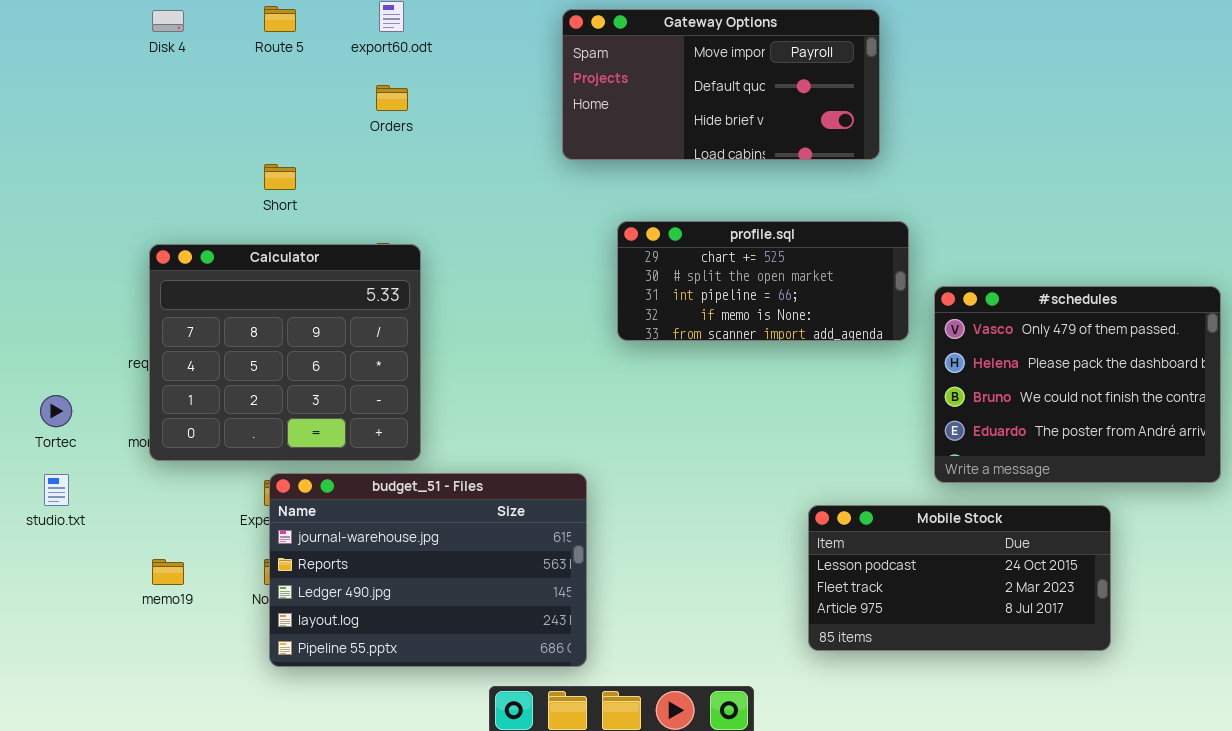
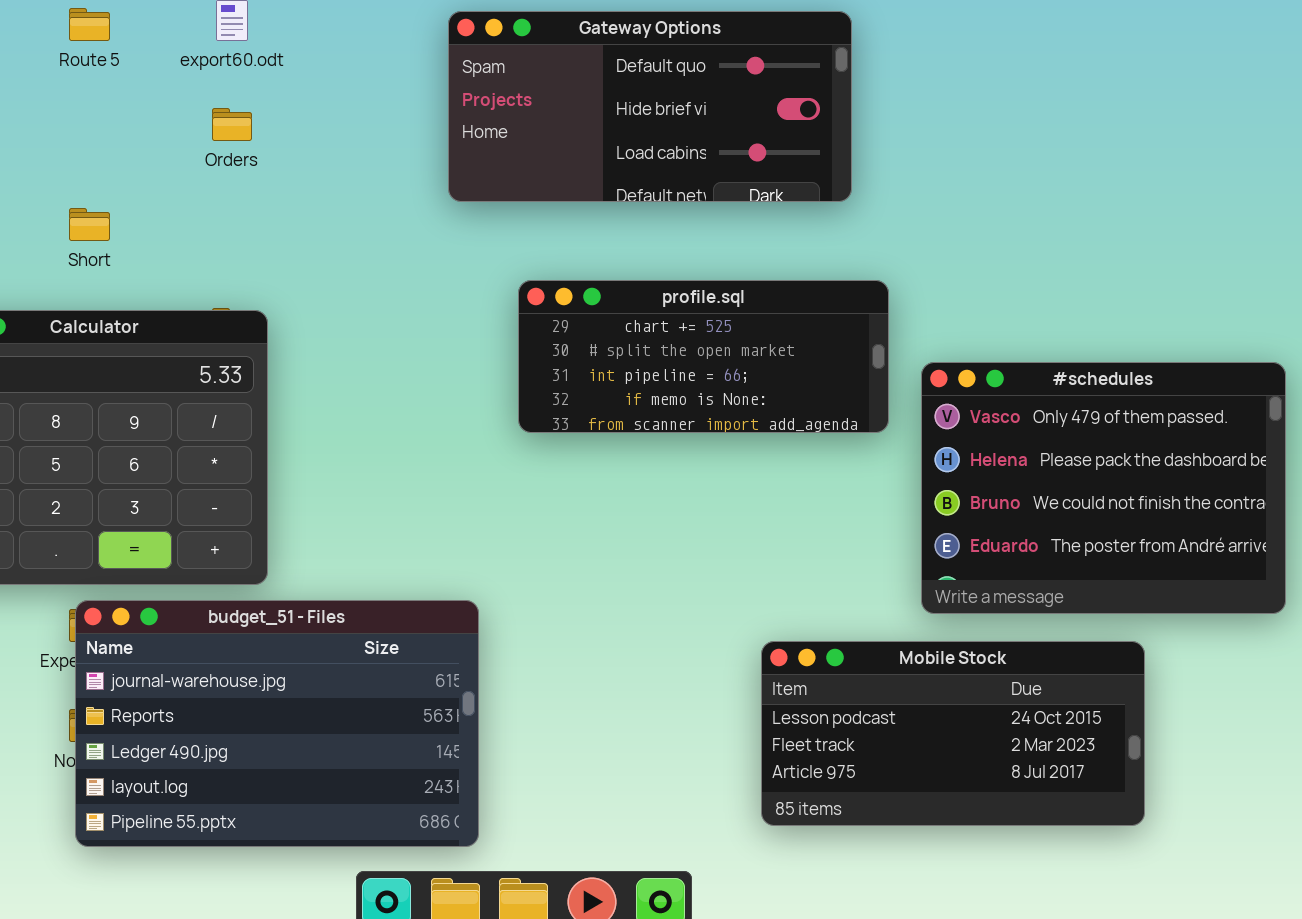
Gateway Options: [562,9,880,160] -> [448,11,852,202], scrolled down 1 row

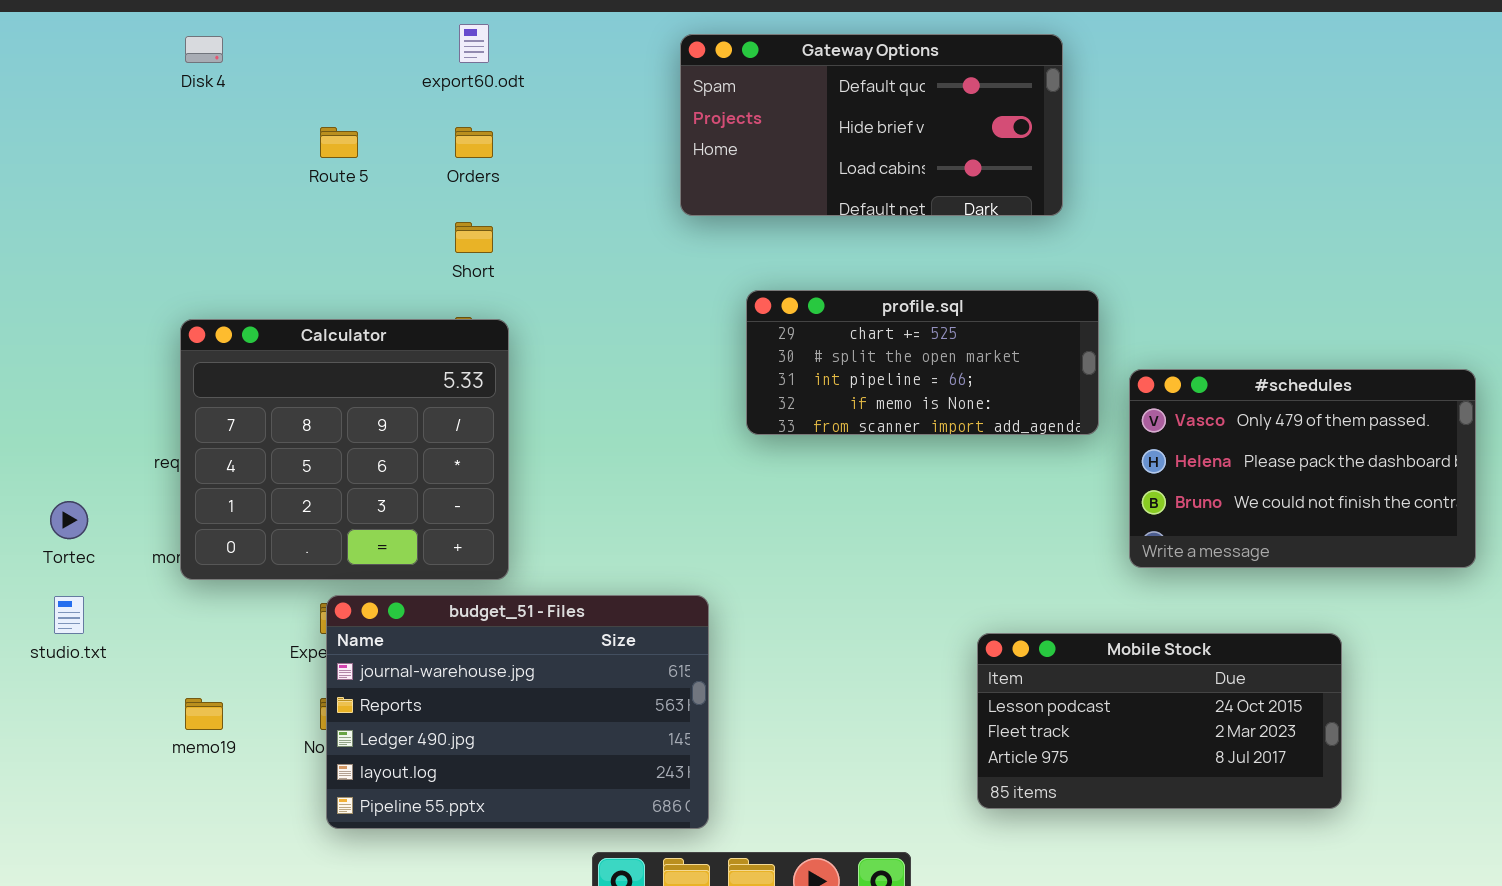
Route 5: [69,8,110,41] -> [320,127,358,158], moved
Short: [69,208,110,241] -> [455,222,493,253], moved
#schedules: [921,362,1286,614] -> [1129,369,1476,568], resized

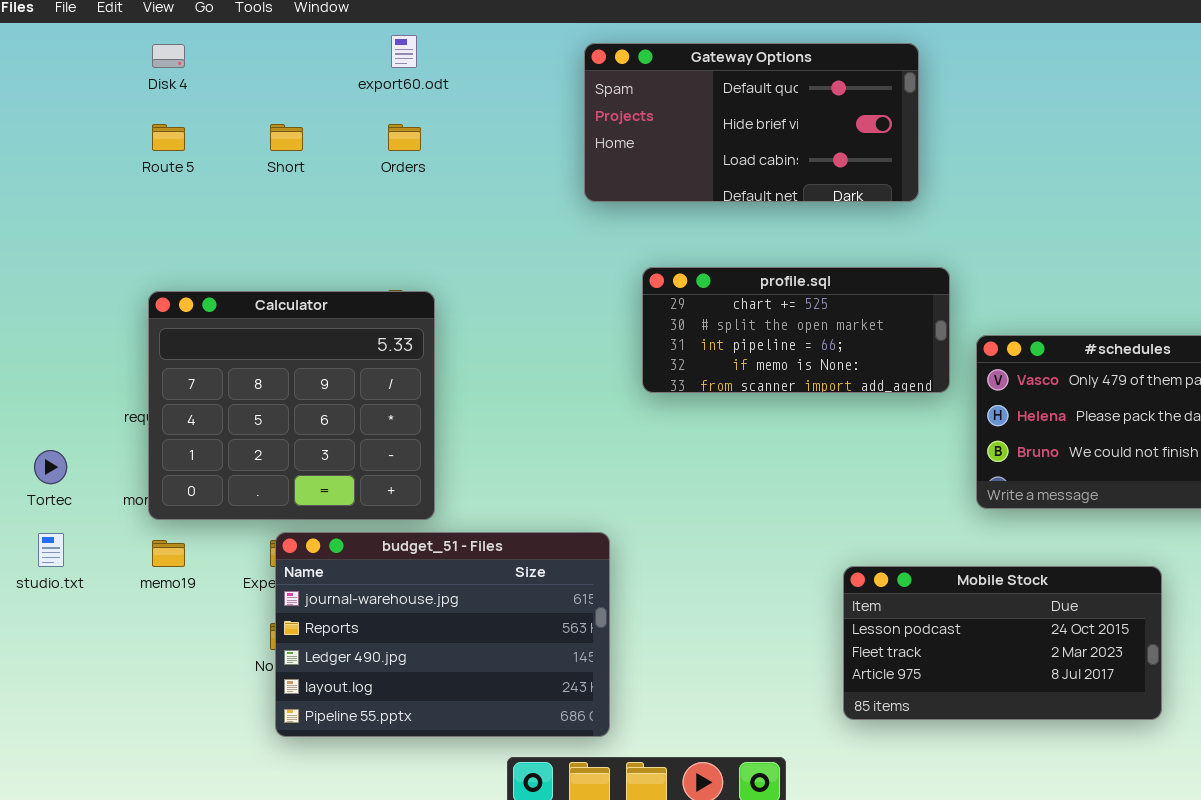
Route 5: [320,127,358,158] -> [152,124,185,151], moved
Short: [455,222,493,253] -> [270,124,303,151], moved
memo19: [185,698,223,730] -> [152,540,185,567], moved

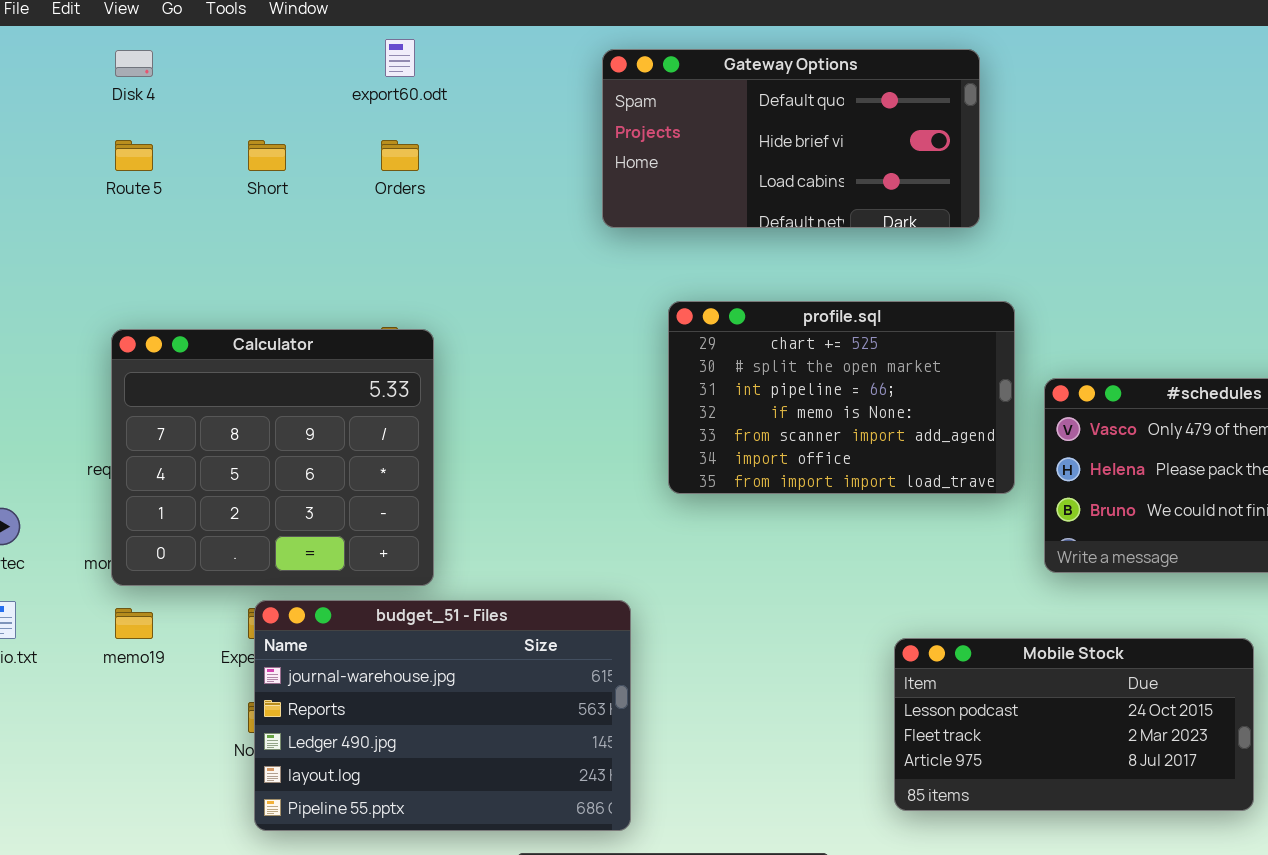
profile.sql: [642,267,950,393] -> [668,301,1015,494], resized

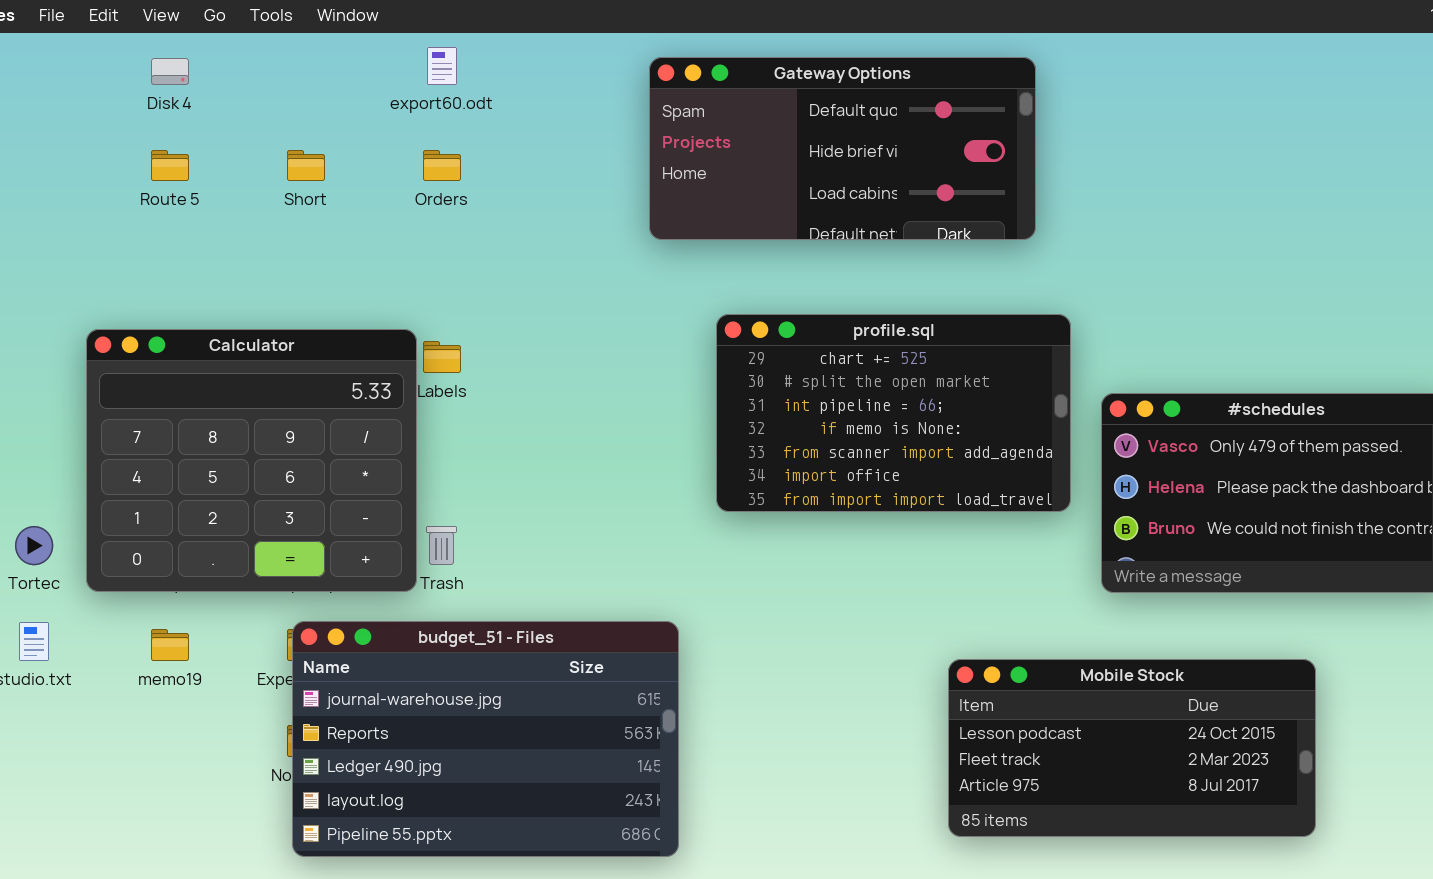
Calculator: [111,329,434,586] -> [86,329,417,592], moved

